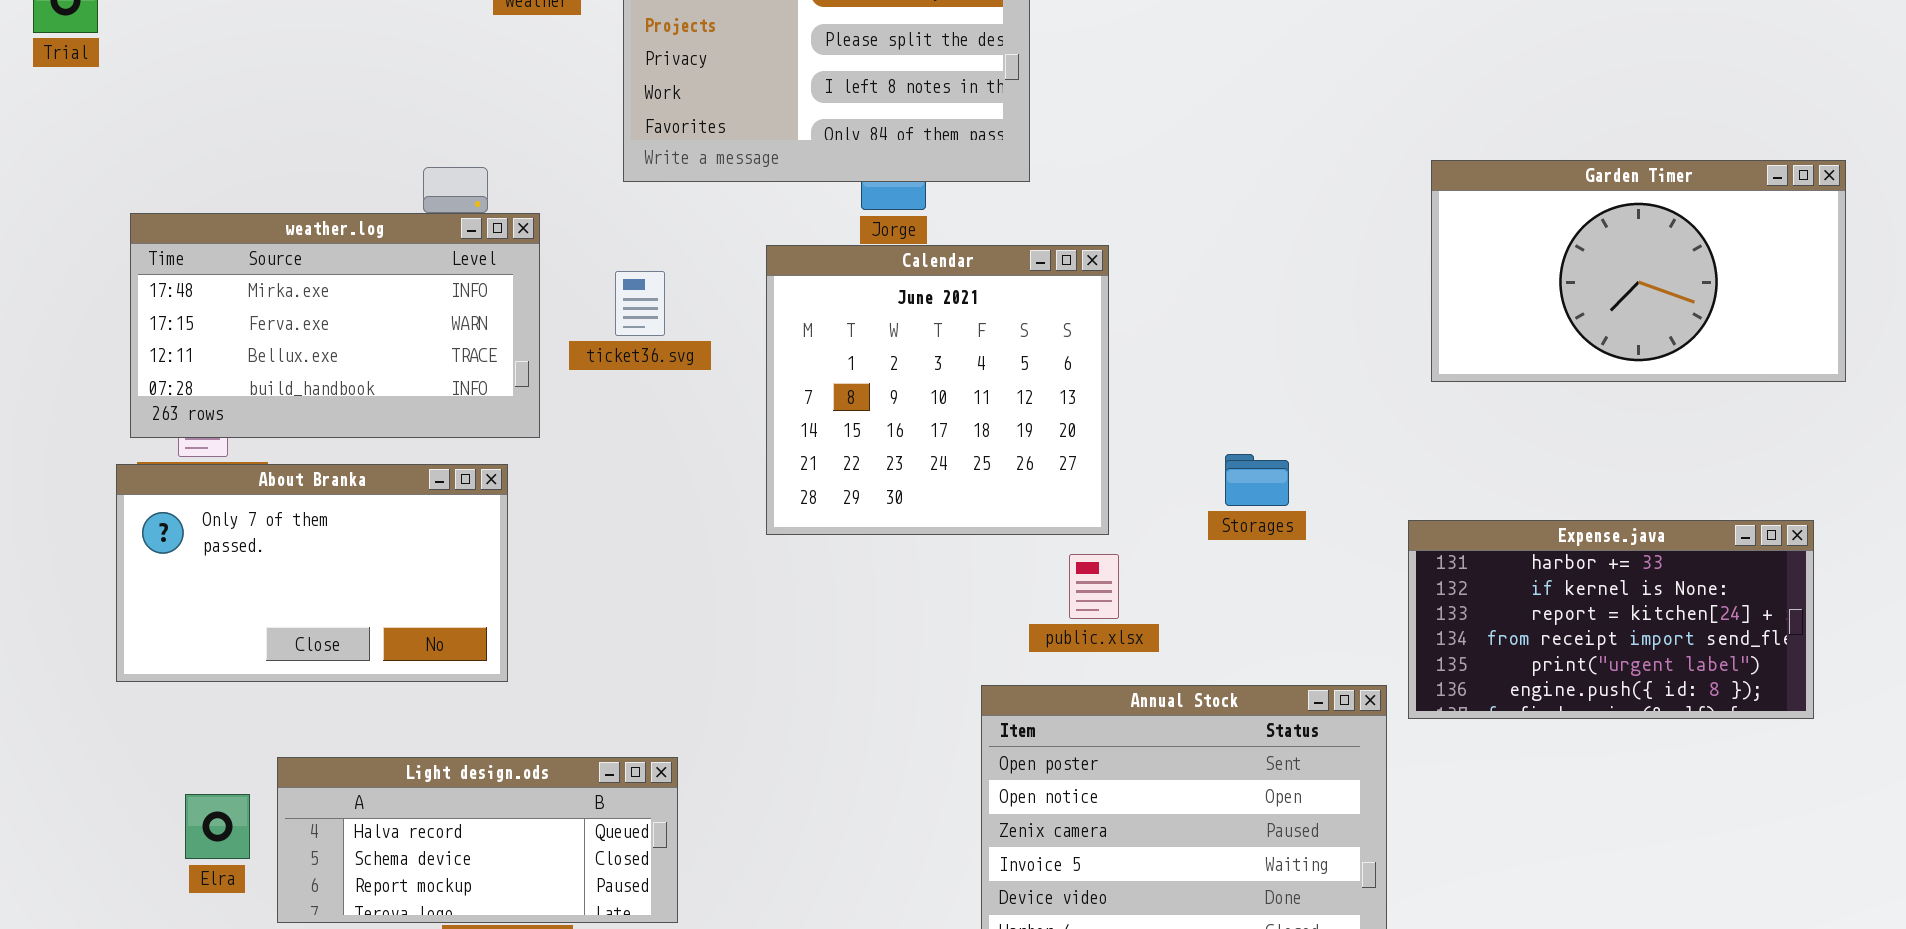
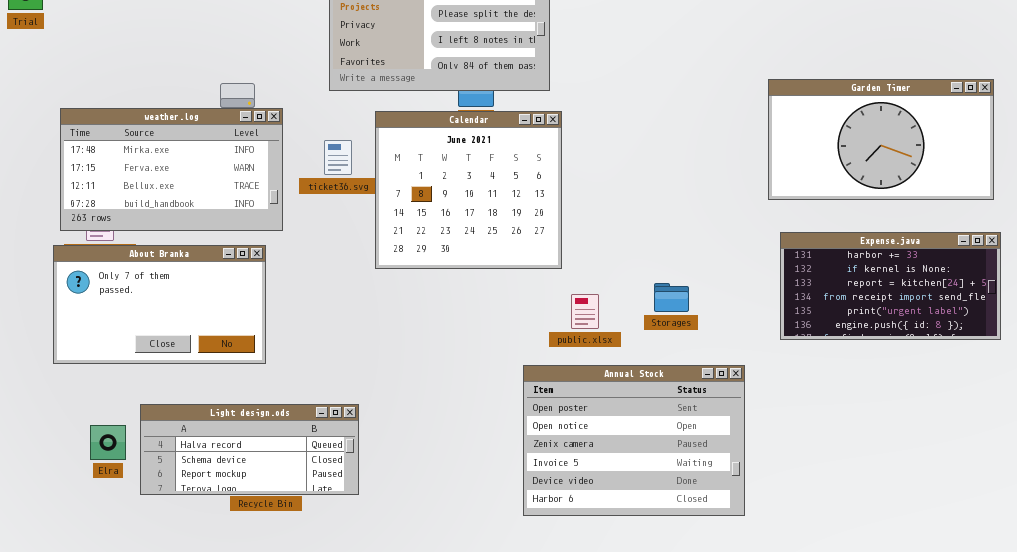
Calendar: [766,245,1109,535] -> [375,111,562,269], moved
Storages: [1225,454,1289,506] -> [654,283,689,312], moved
Expense.java: [1408,520,1814,719] -> [780,232,1001,340], moved

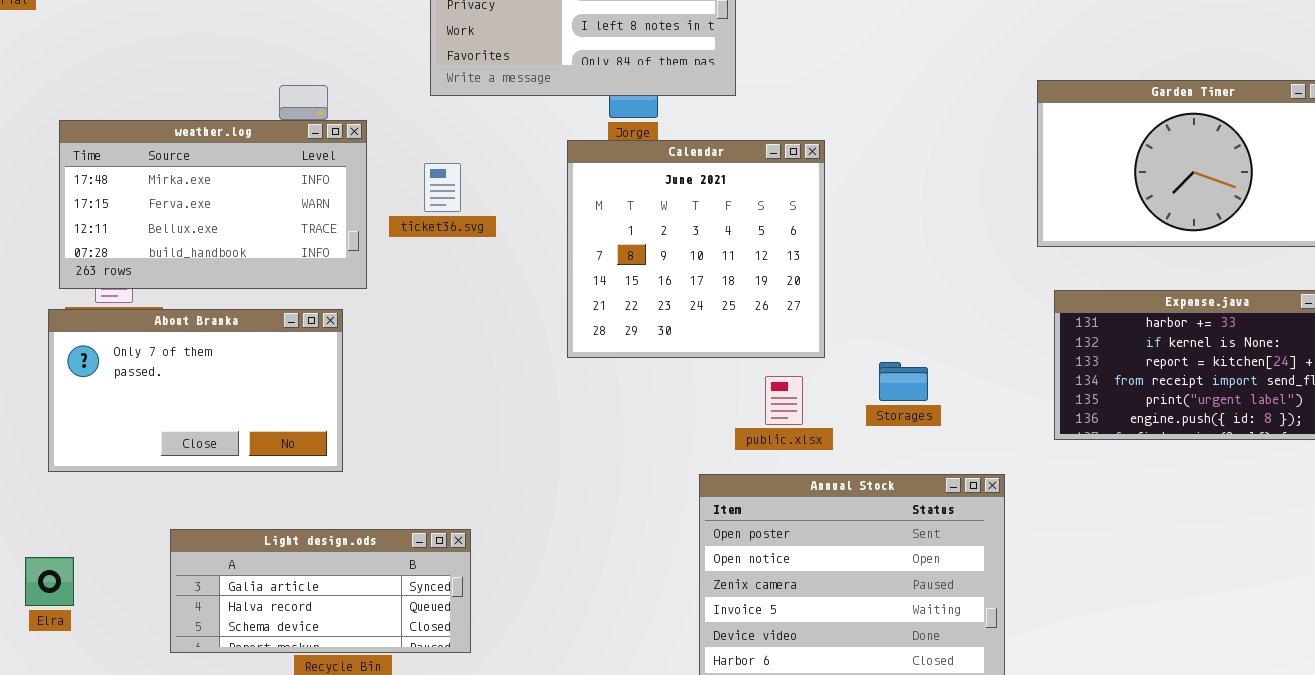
Calendar: [375,111,562,269] -> [567,140,825,358], moved
Light design.ods: [140,404,359,495] -> [170,529,471,653], scrolled up 1 row
Elra: [90,425,126,460] -> [25,557,74,606], moved

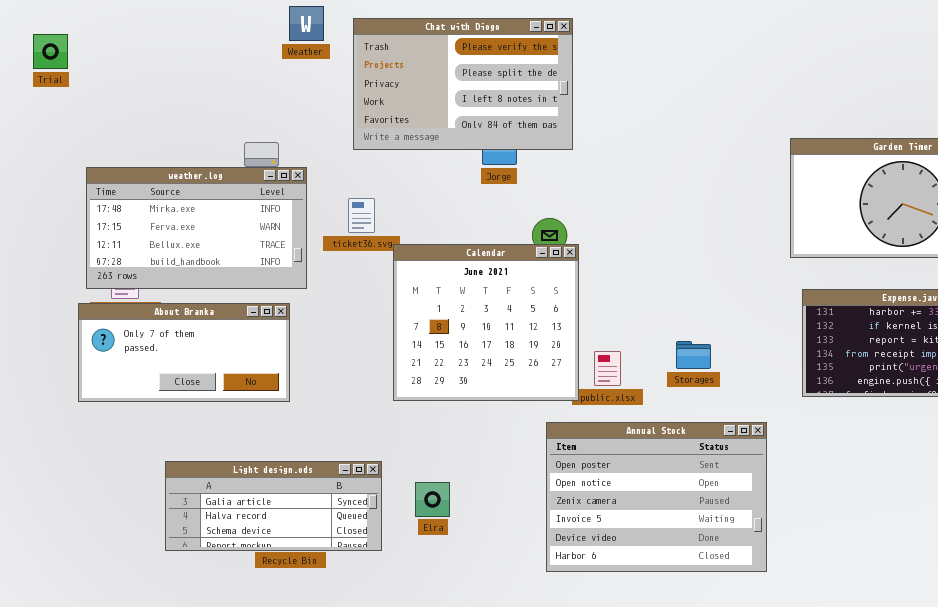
Calendar: [567,140,825,358] -> [393,244,579,401], moved
About Branka: [48,309,343,472] -> [78,303,290,402], resized
Elra: [25,557,74,606] -> [415,482,450,517], moved

